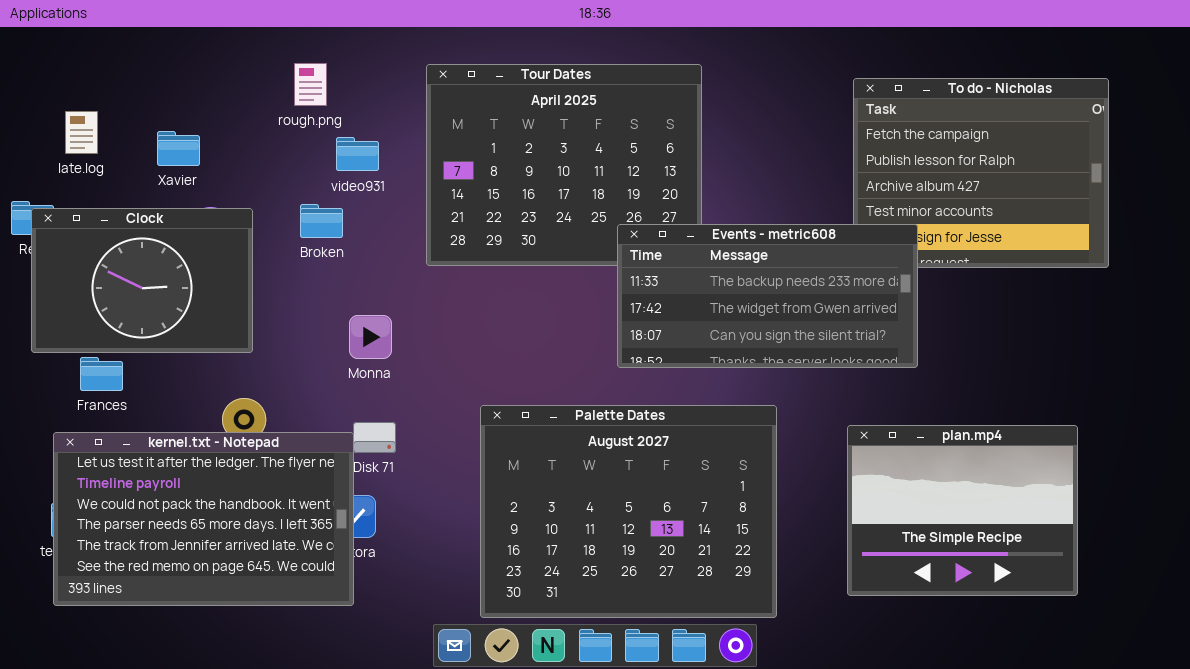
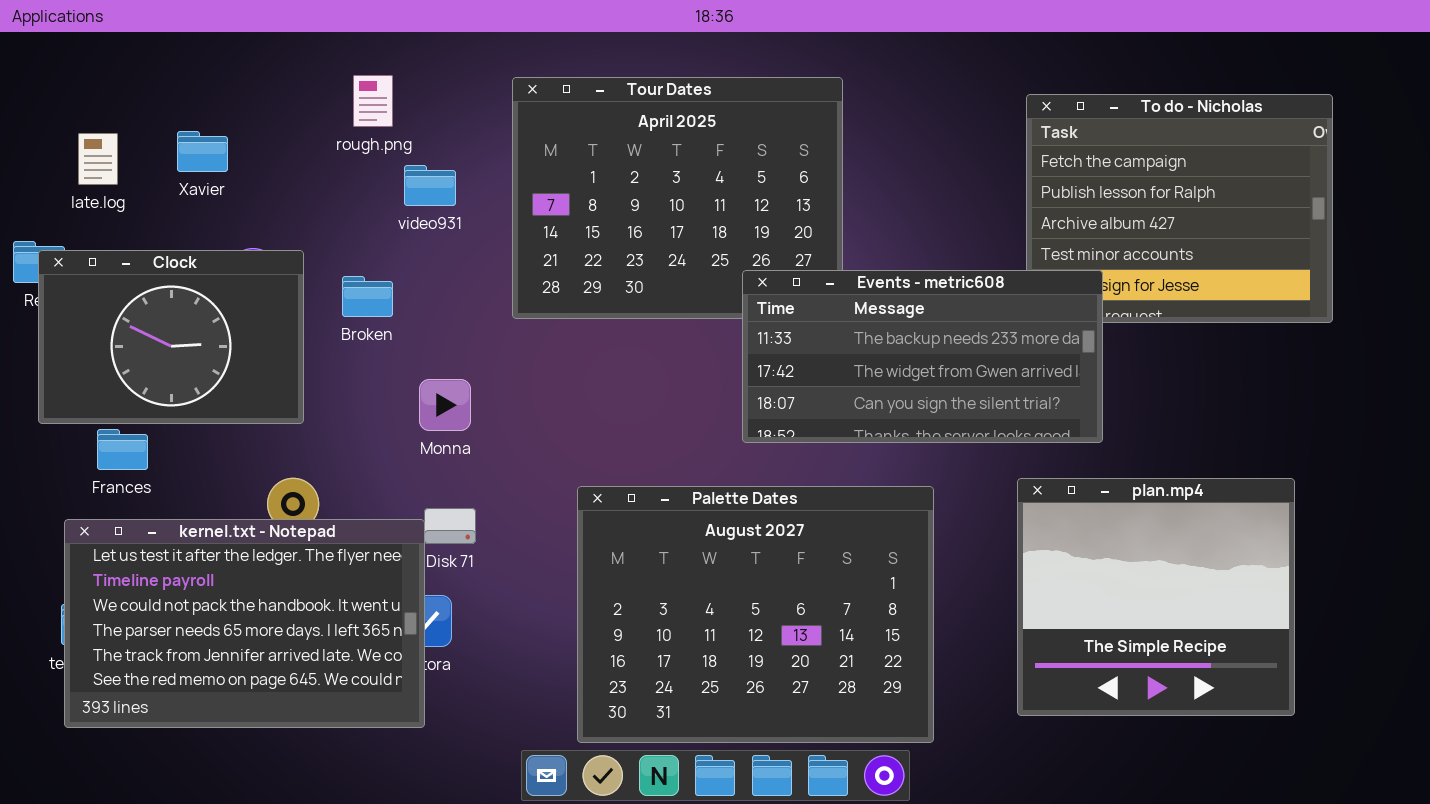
Xavier: [157,131,200,166] -> [177,131,228,172], moved
Broken: [300,204,343,238] -> [342,276,393,317], moved
plan.mp4: [847,425,1078,596] -> [1017,478,1295,716], resized

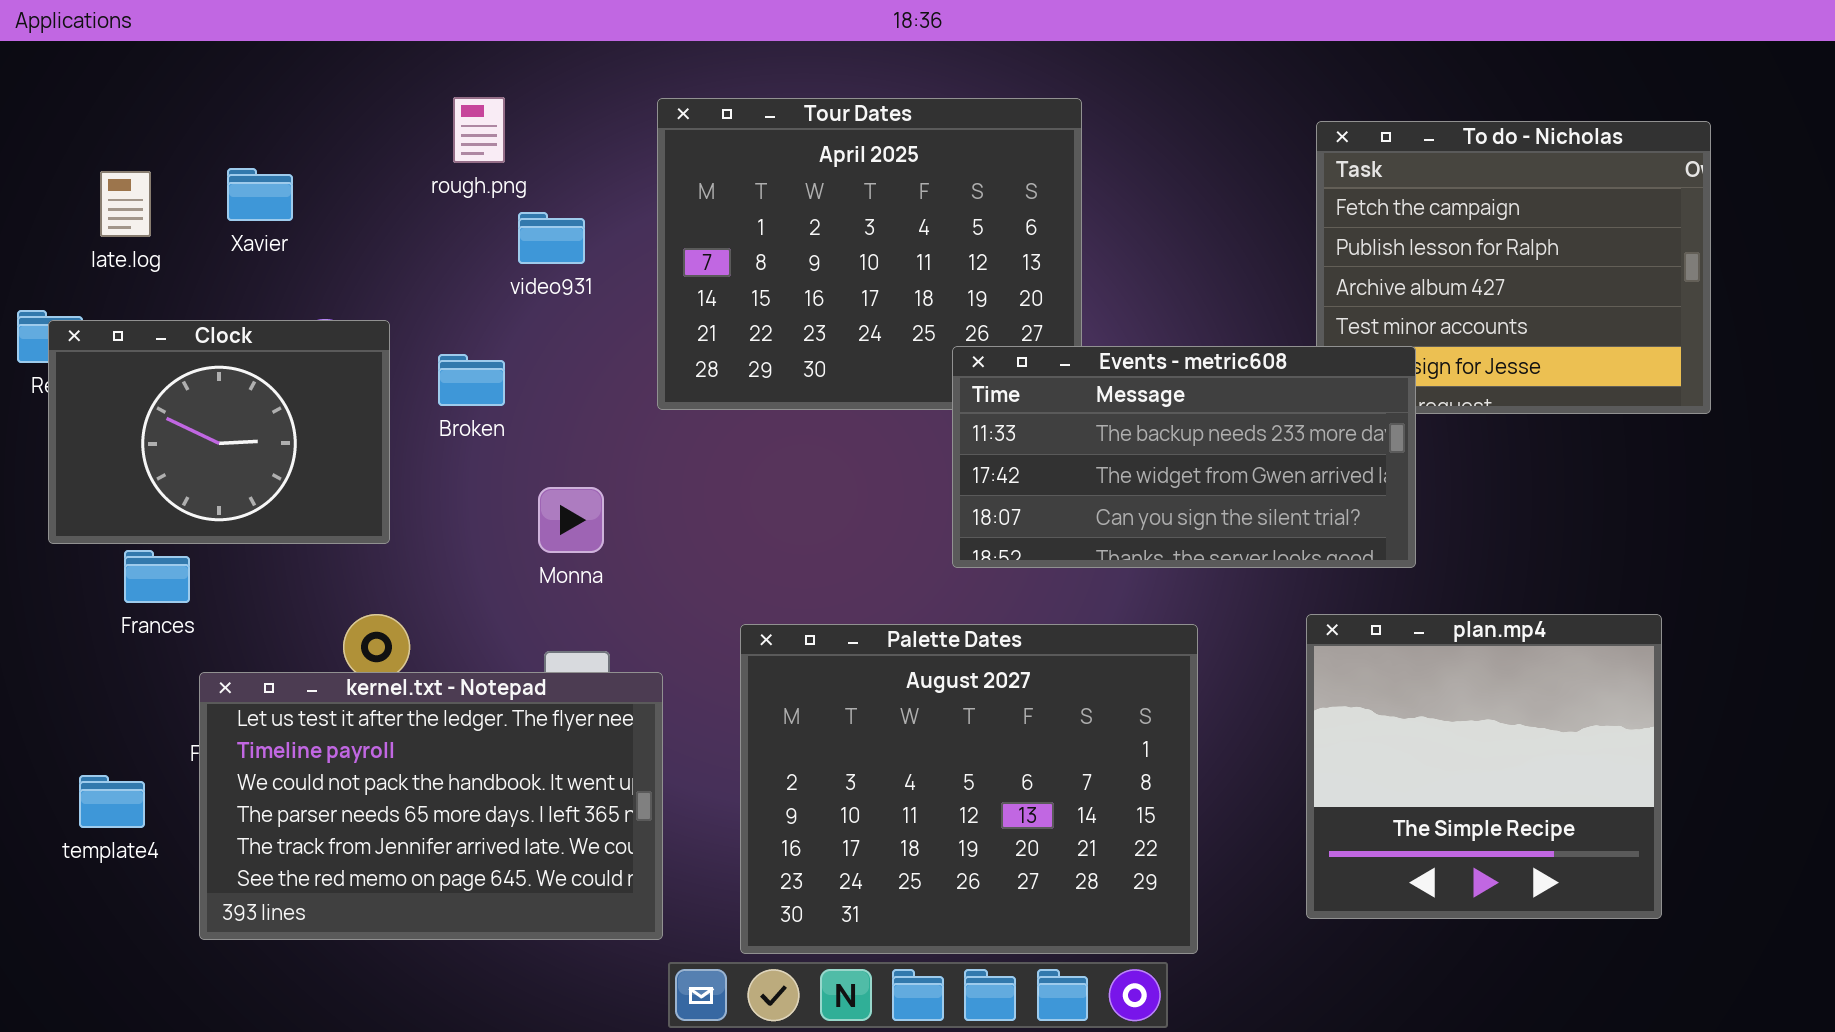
kernel.txt - Notepad: [64,519,425,728] -> [199,672,663,940], moved

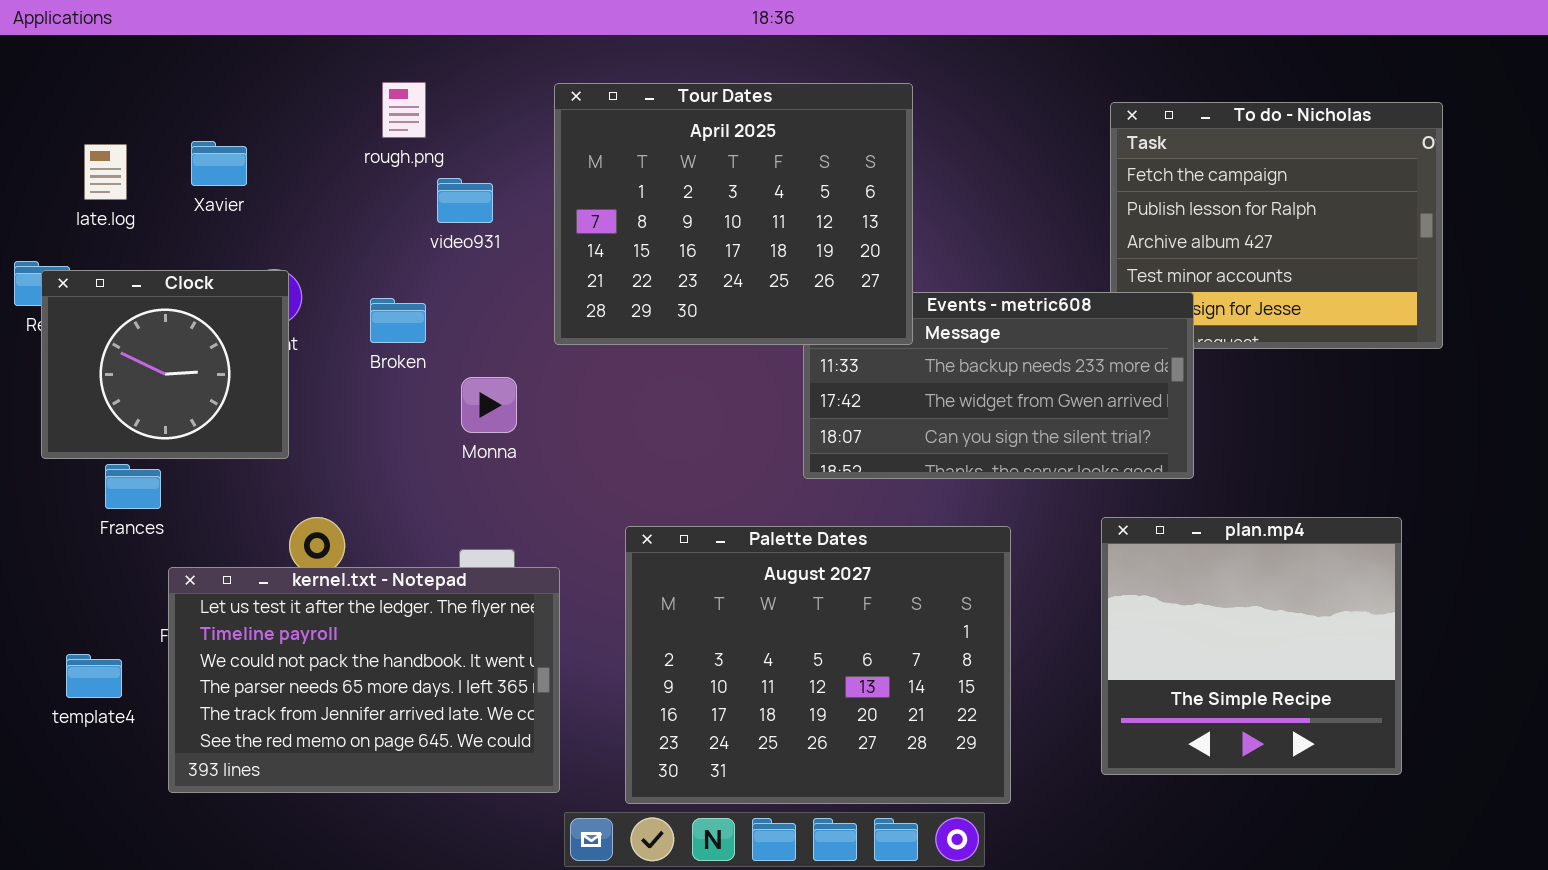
Tour Dates: [657,98,1082,410] -> [554,83,913,345], raised
Clock: [48,320,390,544] -> [41,270,289,459], resized
Monna: [538,487,604,553] -> [461,377,517,433], moved

